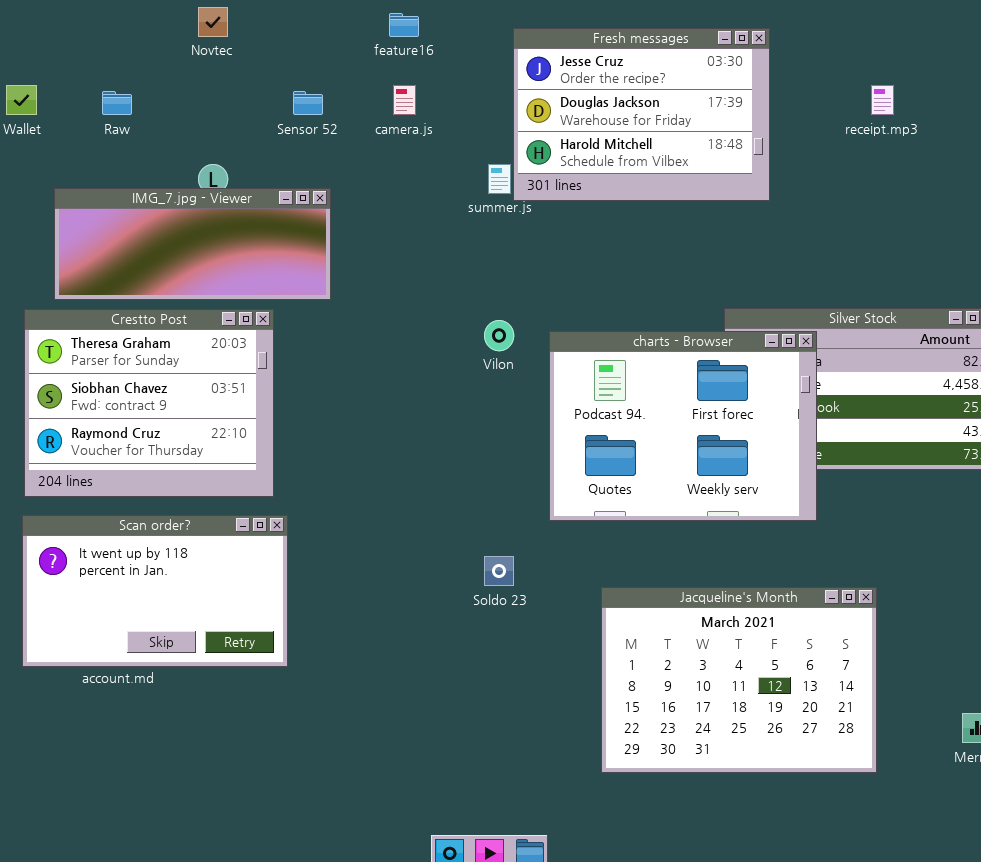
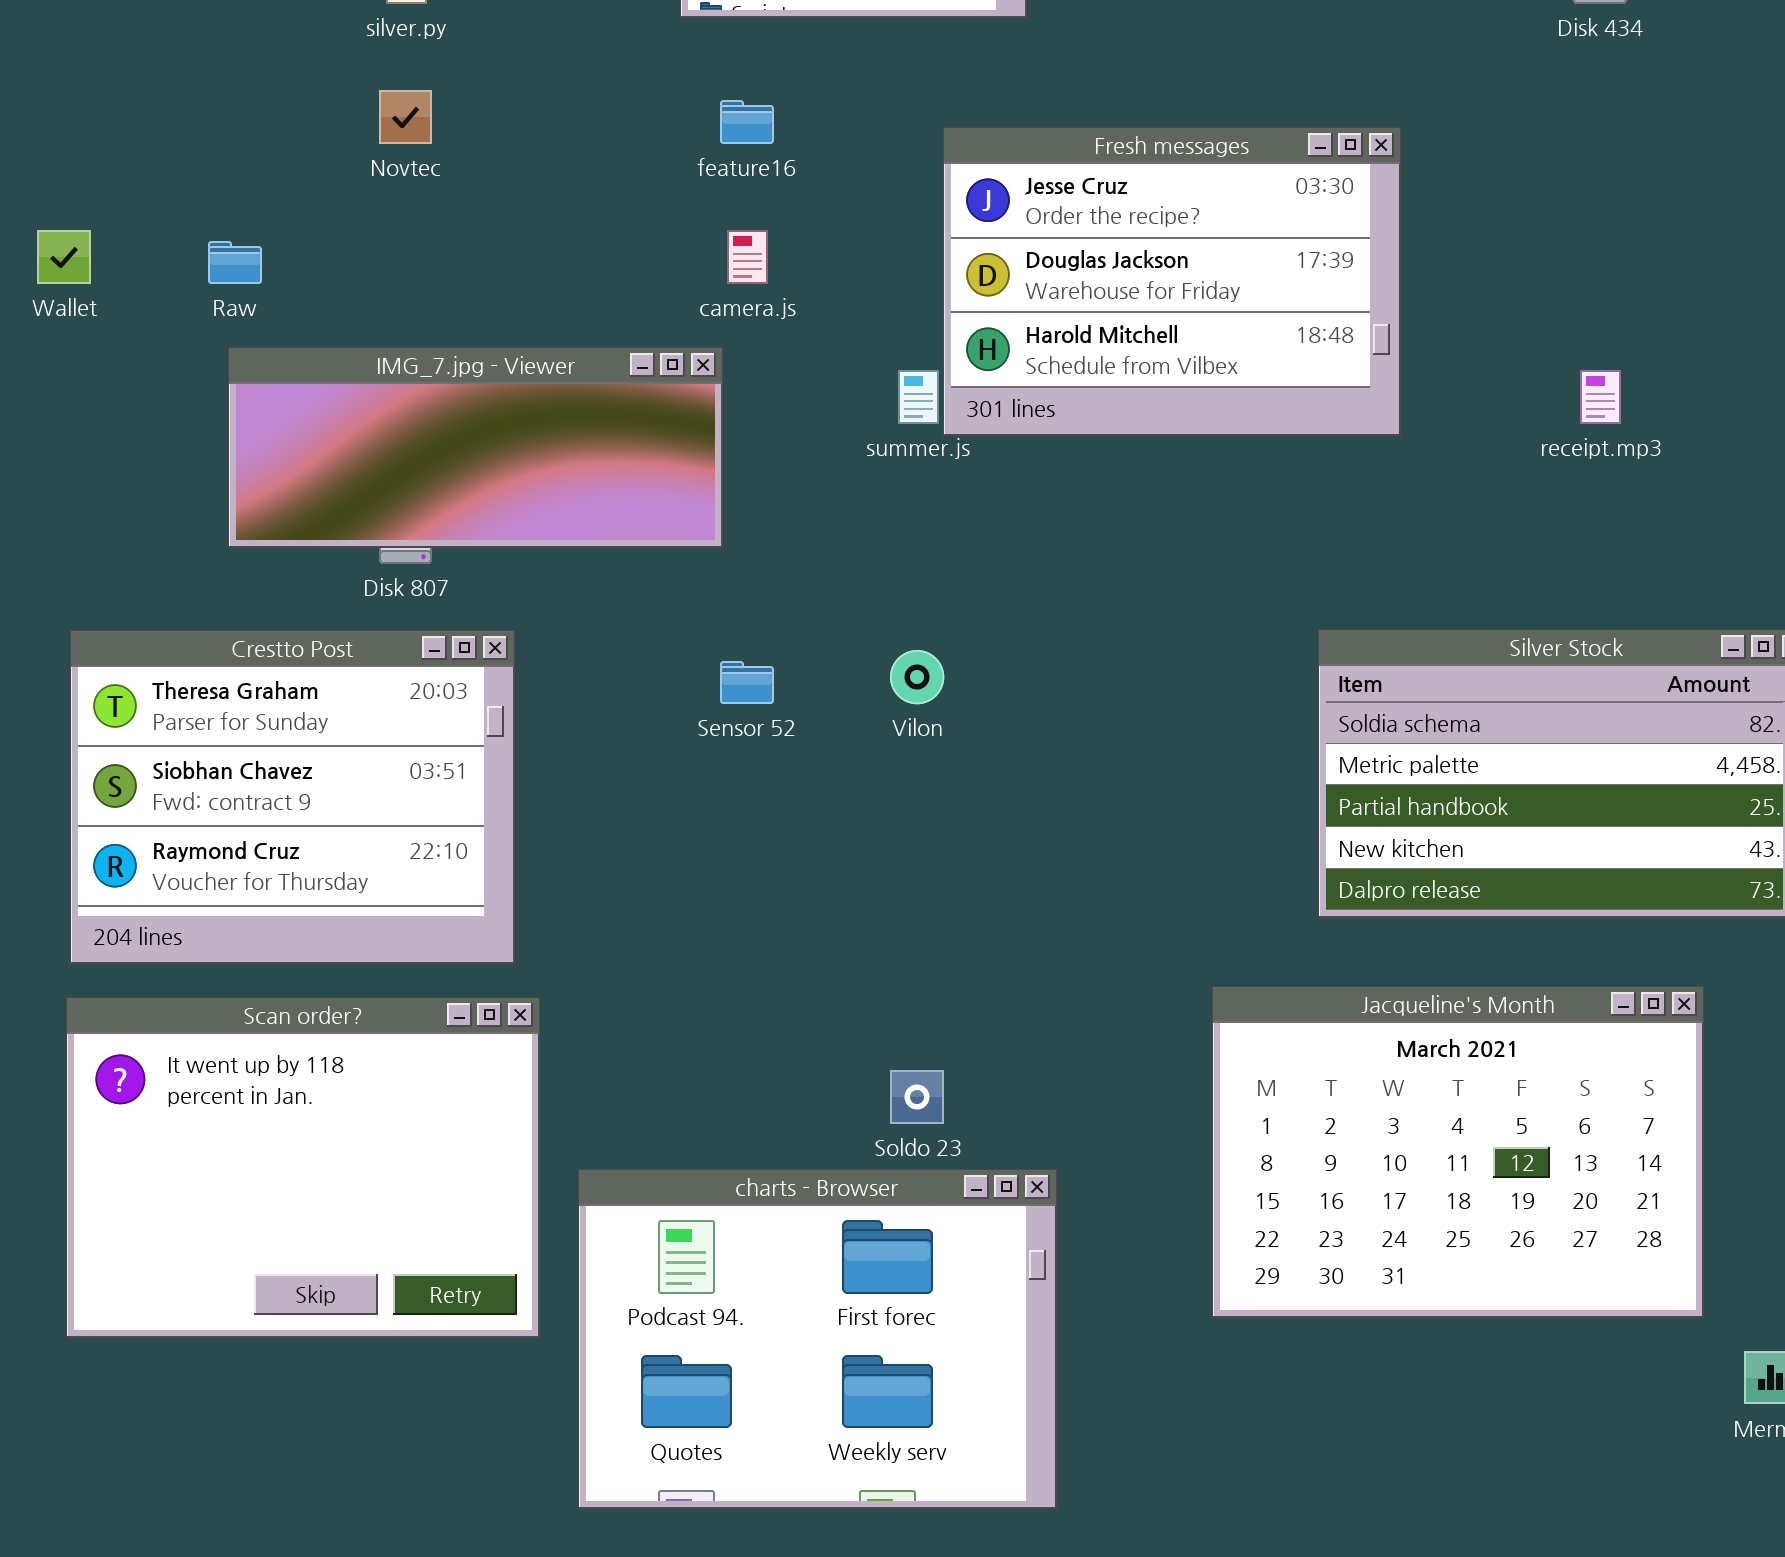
receipt.mp3: [871,85,894,115] -> [1580,370,1621,424], moved
Sensor 52: [293,91,323,115] -> [720,661,774,704], moved
IMG_7.jpg - Viewer: [54,188,331,300] -> [228,347,723,548], moved
charts - Browser: [549,331,817,521] -> [578,1169,1057,1509], moved
Scan order?: [22,515,288,667] -> [66,997,540,1338], resized
Jacqueline's Month: [601,587,877,773] -> [1212,986,1704,1318], moved

